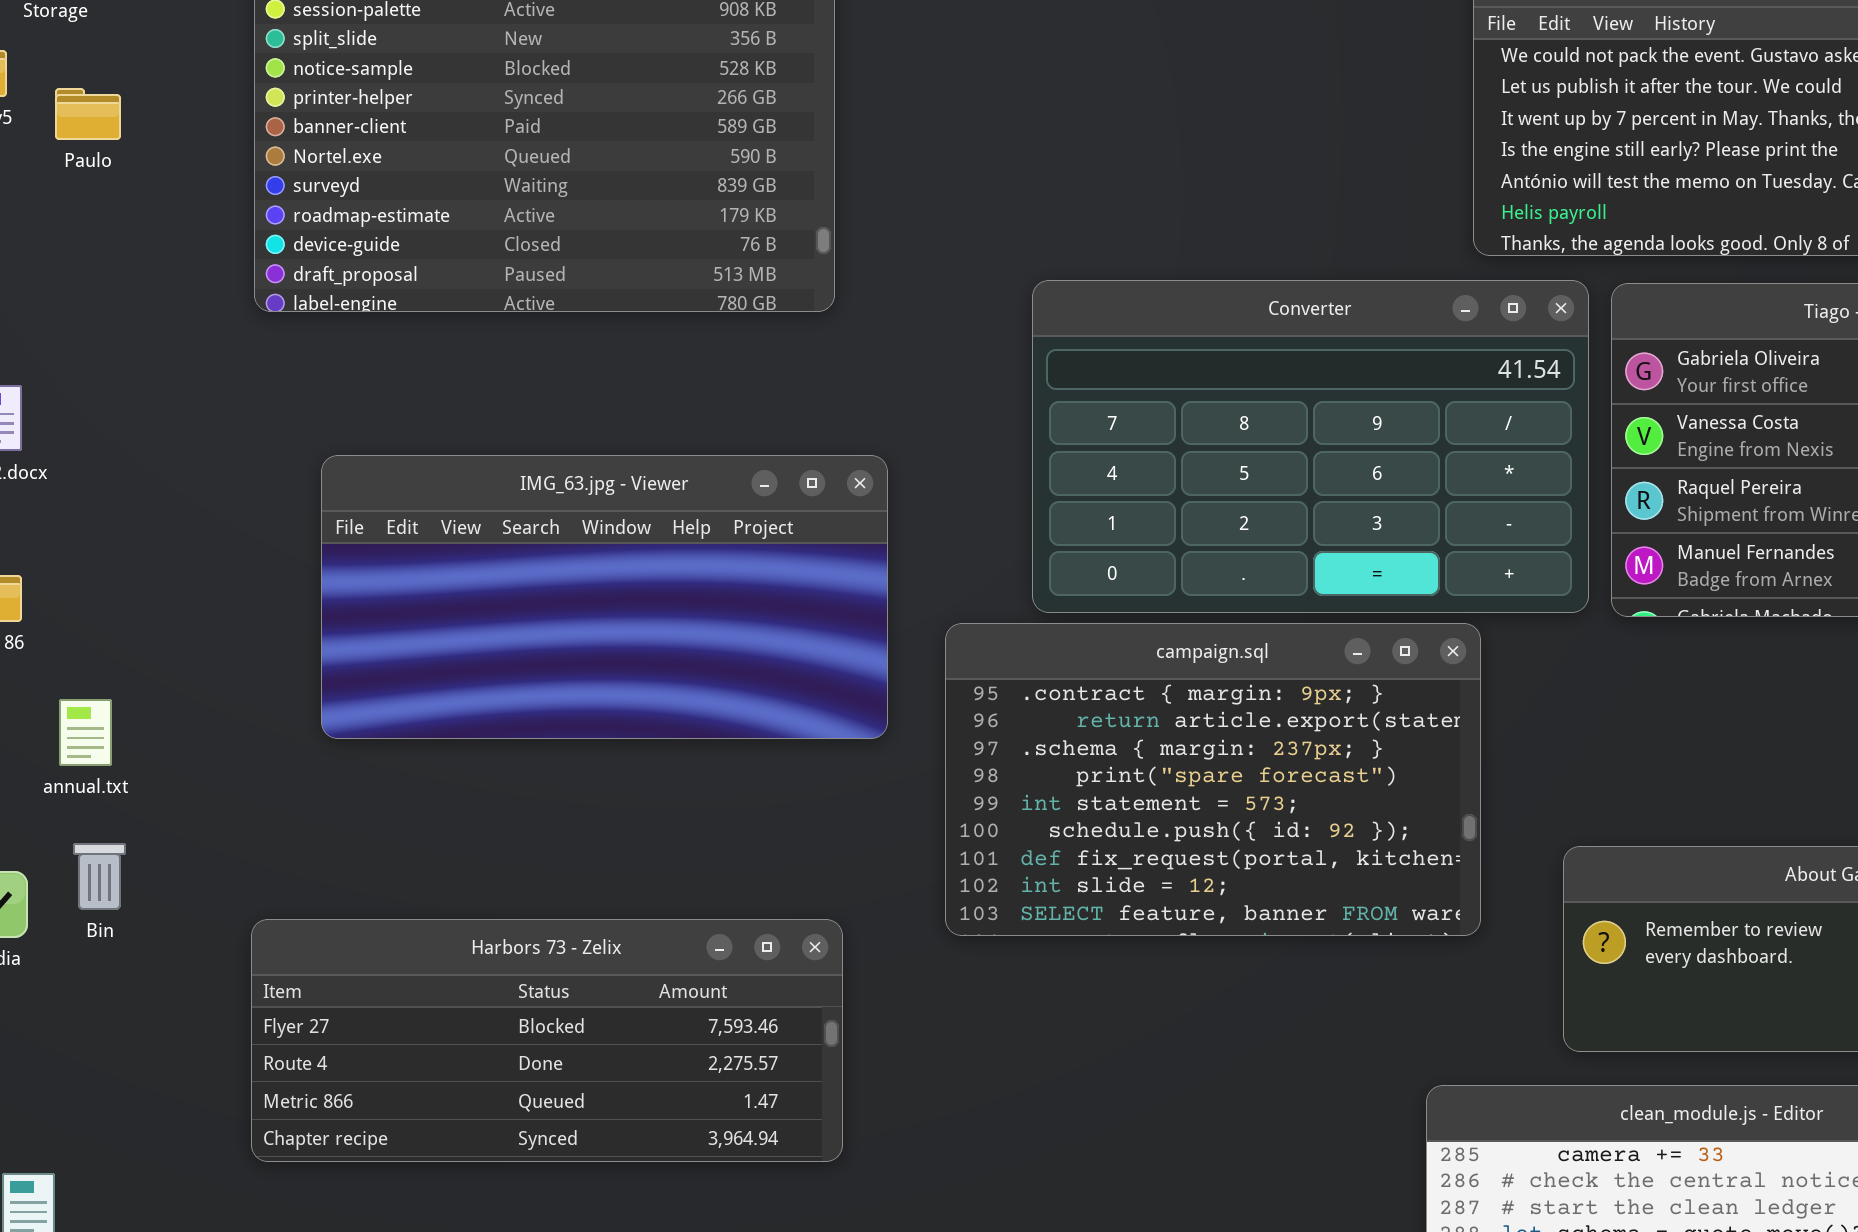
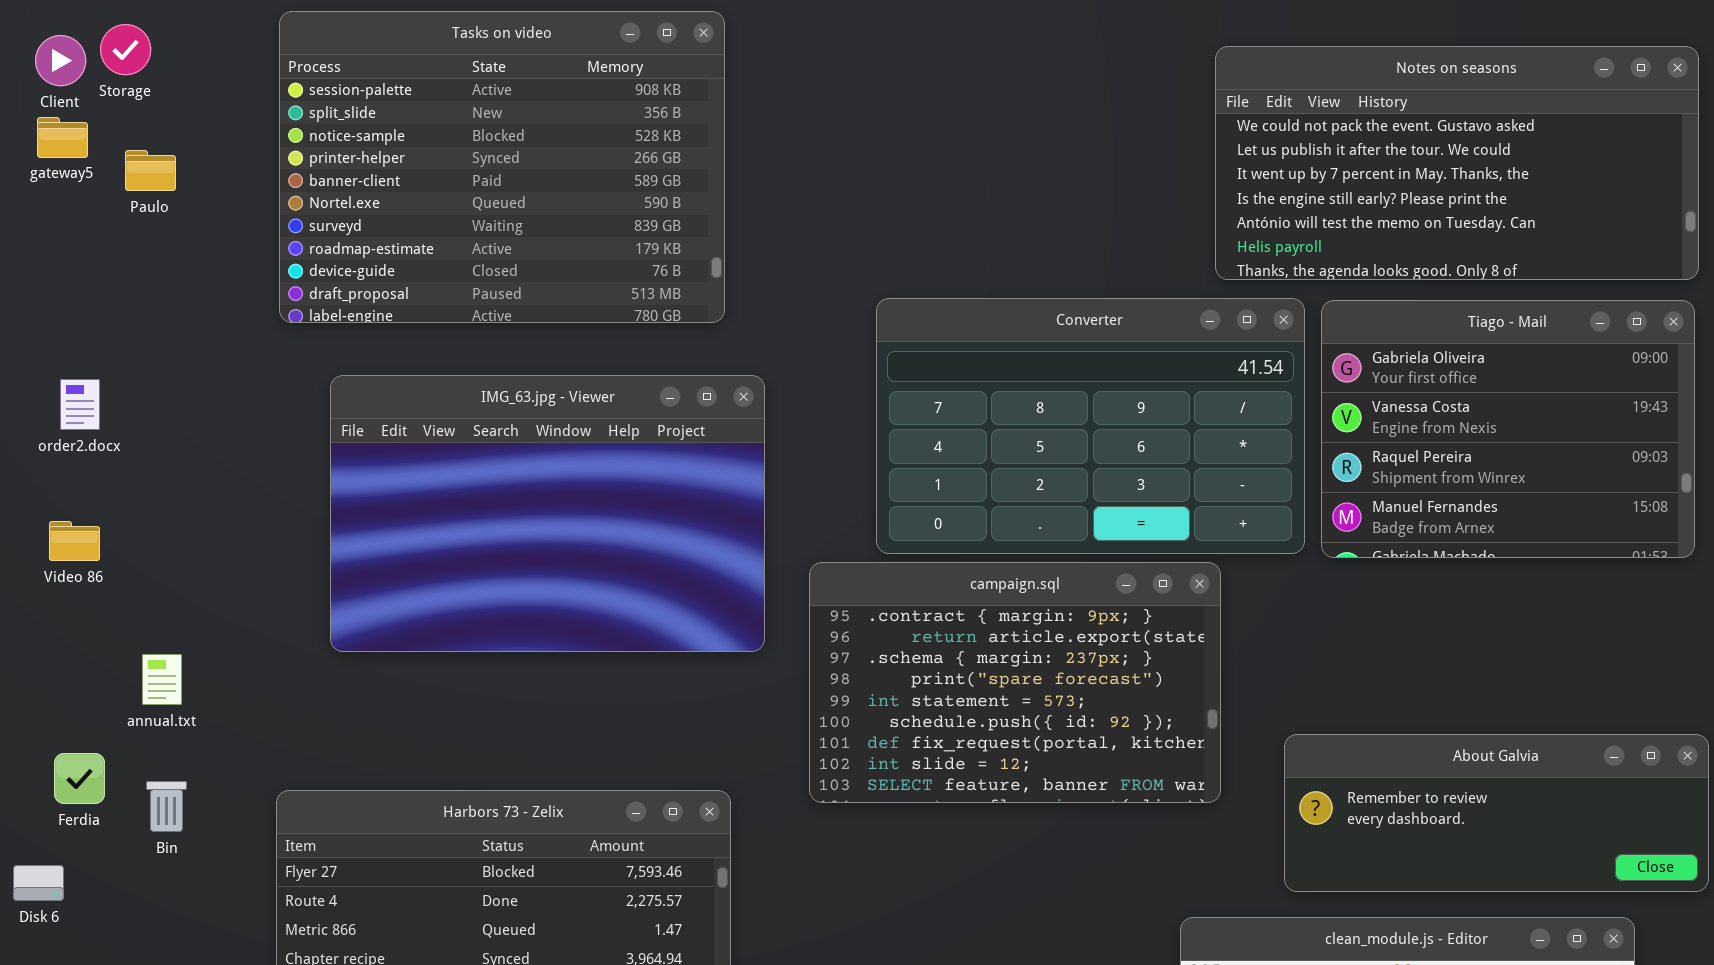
IMG_63.jpg - Viewer: [321,455,888,739] -> [330,375,765,652], resized
annual.txt: [59,699,112,766] -> [142,654,182,705], moved
Bin: [73,843,126,910] -> [146,781,187,832], moved

